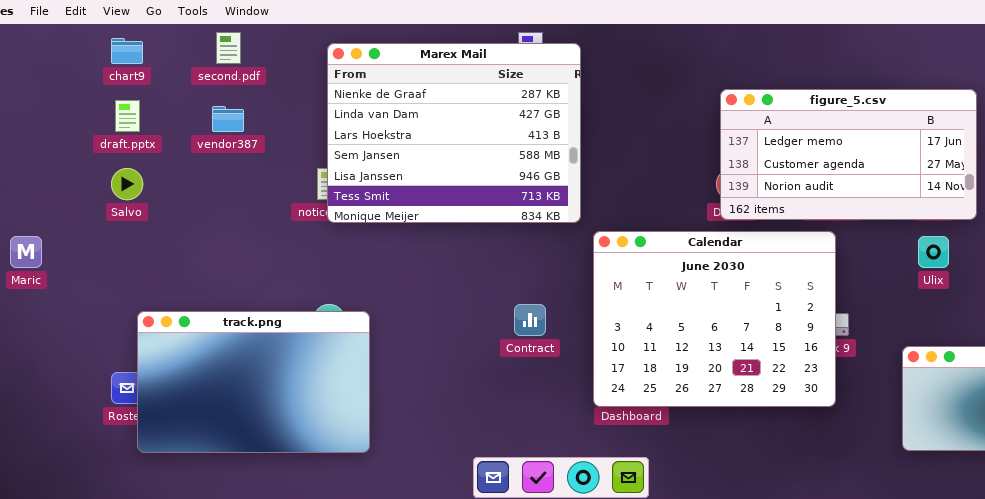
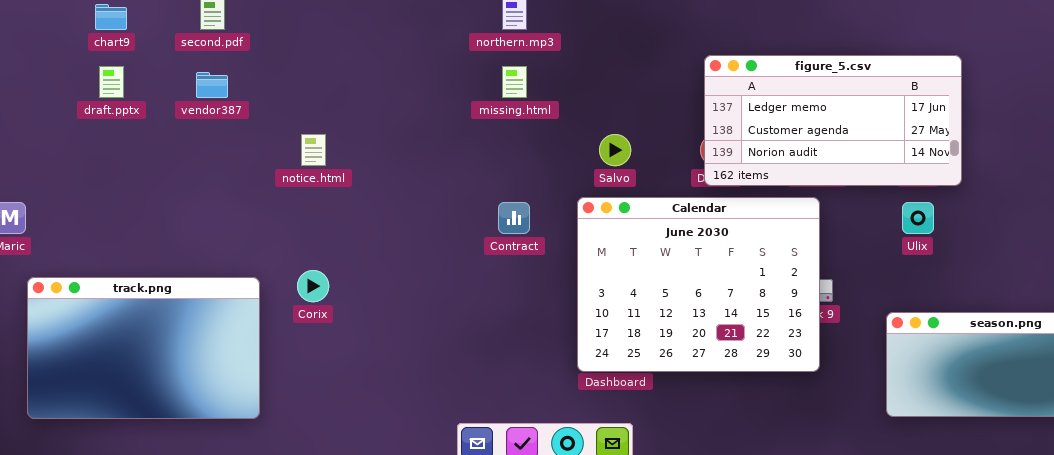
Marex Mail: [327,43,581,223] -> none, closed
Salvo: [111,168,143,200] -> [599,134,631,166], moved
Contract: [514,304,546,336] -> [498,202,530,234], moved
track.png: [137,311,370,453] -> [27,277,260,419], moved

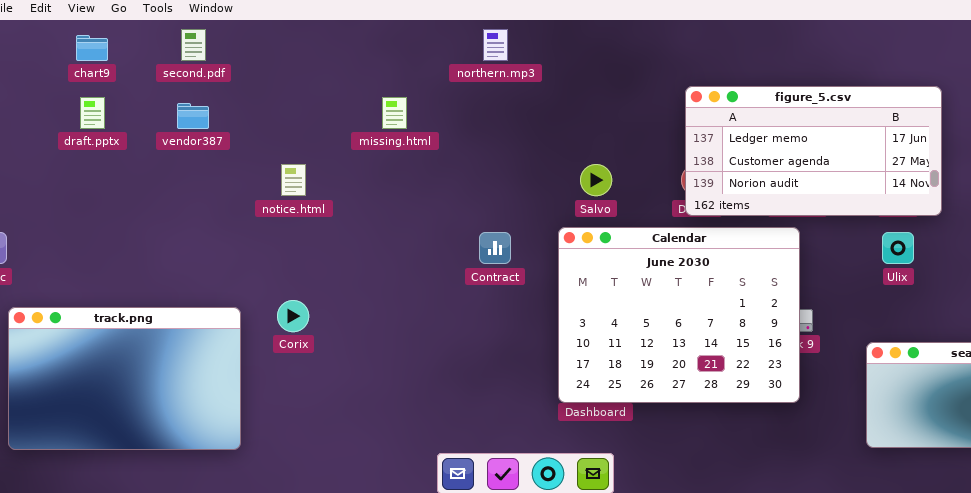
missing.html: [502,66,527,98] -> [382,97,407,129], moved

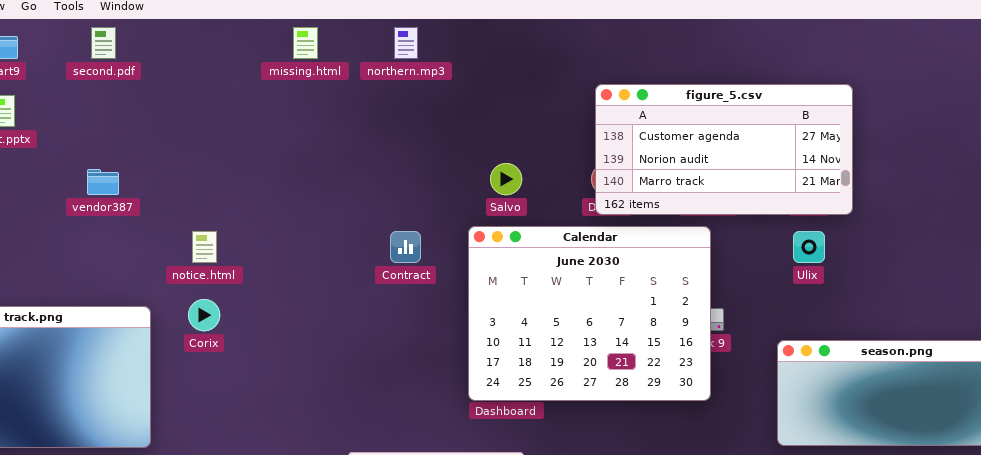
figure_5.csv: [685,86,942,216] -> [595,84,853,215], scrolled down 1 row
missing.html: [382,97,407,129] -> [293,27,318,59], moved
vendor387: [177,103,209,129] -> [87,169,119,195], moved
notice.html: [281,164,306,196] -> [192,231,217,263], moved

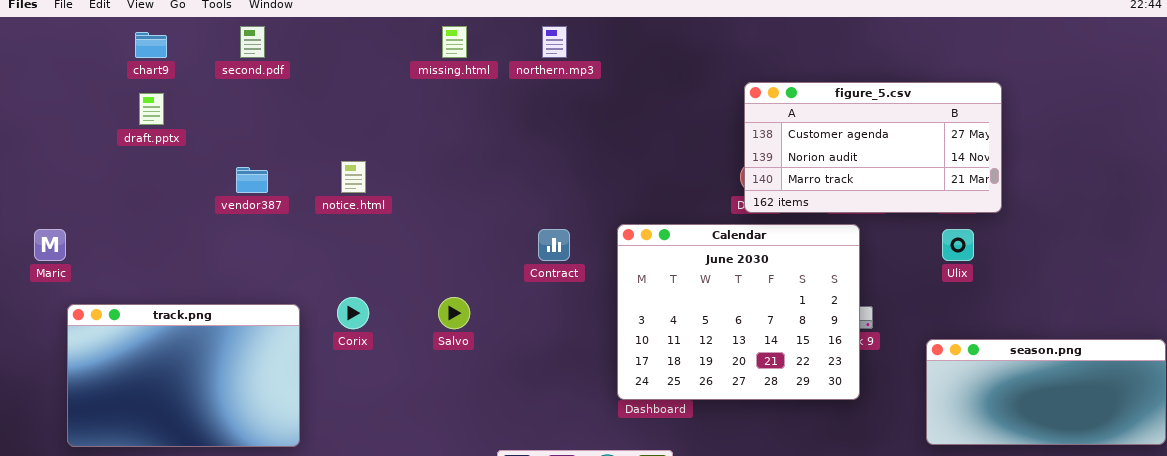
Salvo: [490,163,522,195] -> [438,297,470,329], moved
notice.html: [192,231,217,263] -> [341,161,366,193], moved

